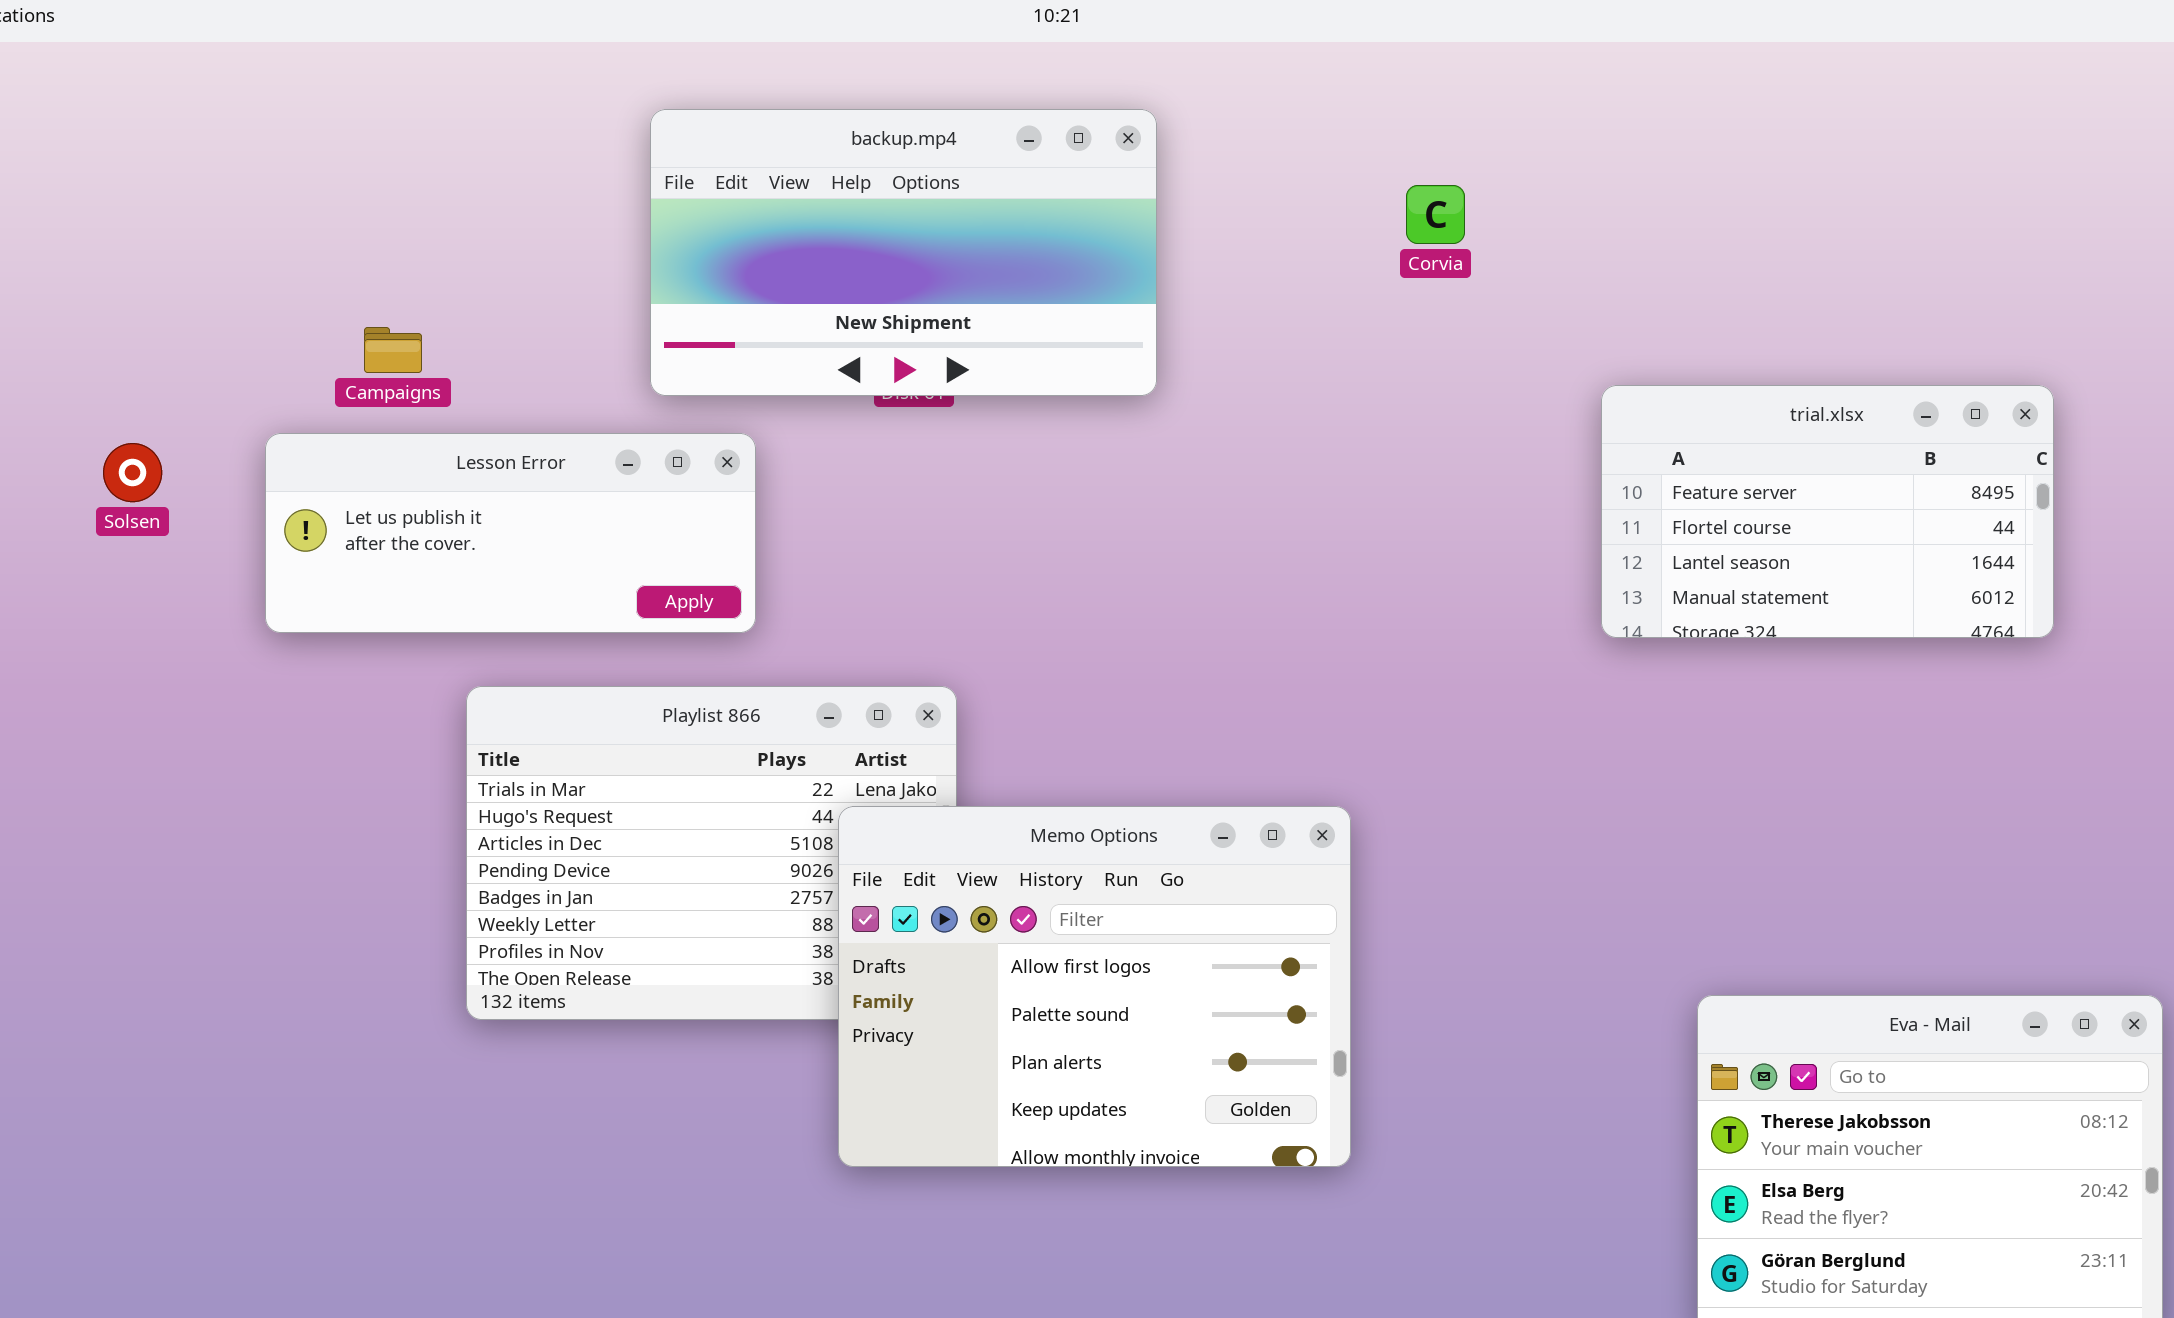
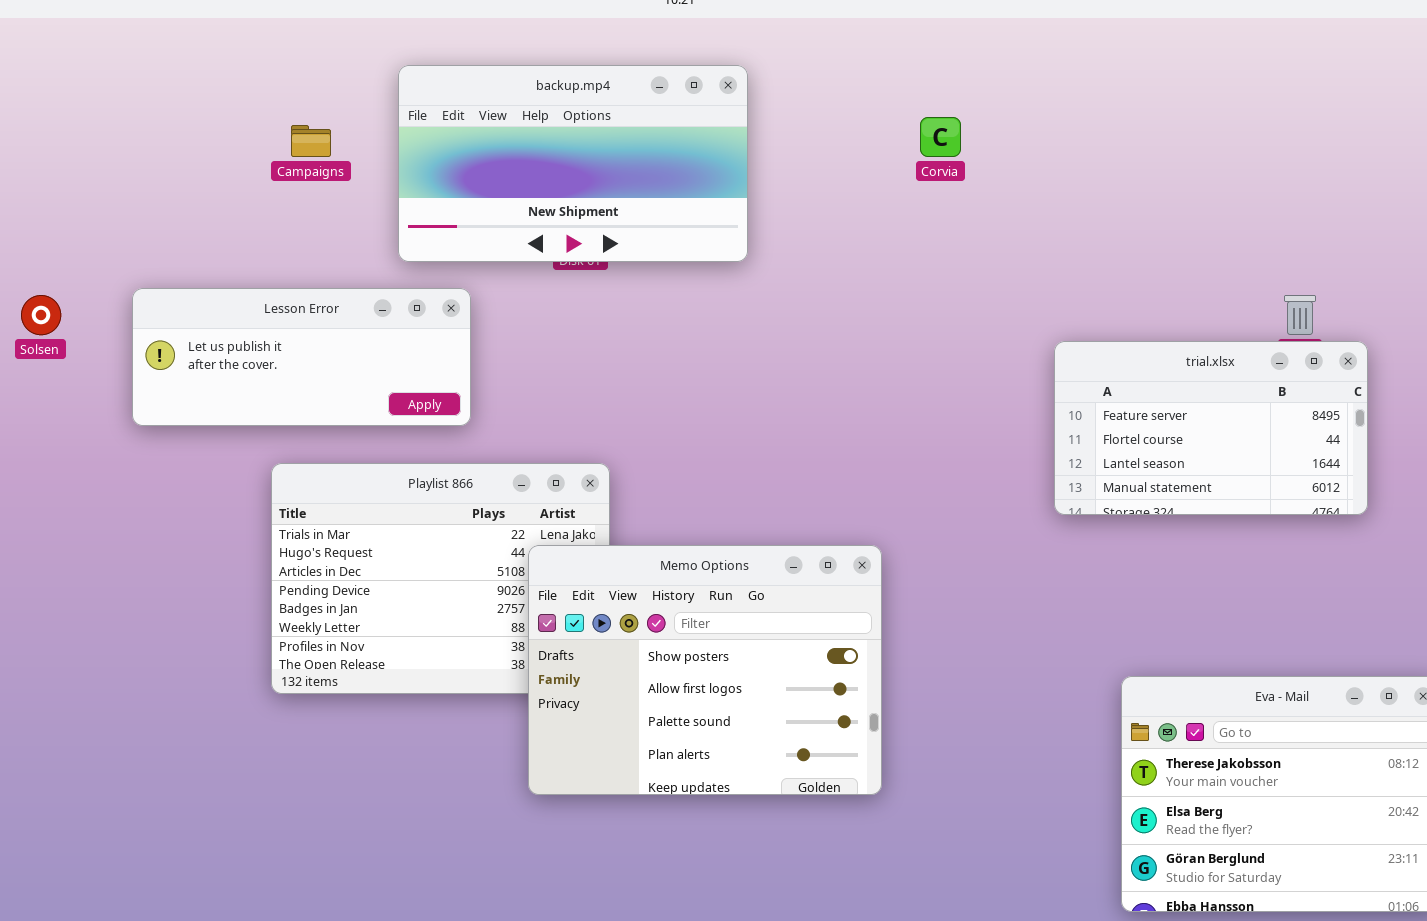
Campaigns: [364,327,422,373] -> [291,125,331,157], moved
trial.xlsx: [1601,385,2054,638] -> [1054,341,1368,515], moved
Memo Options: [838,806,1351,1167] -> [528,545,882,795], scrolled up 1 row

